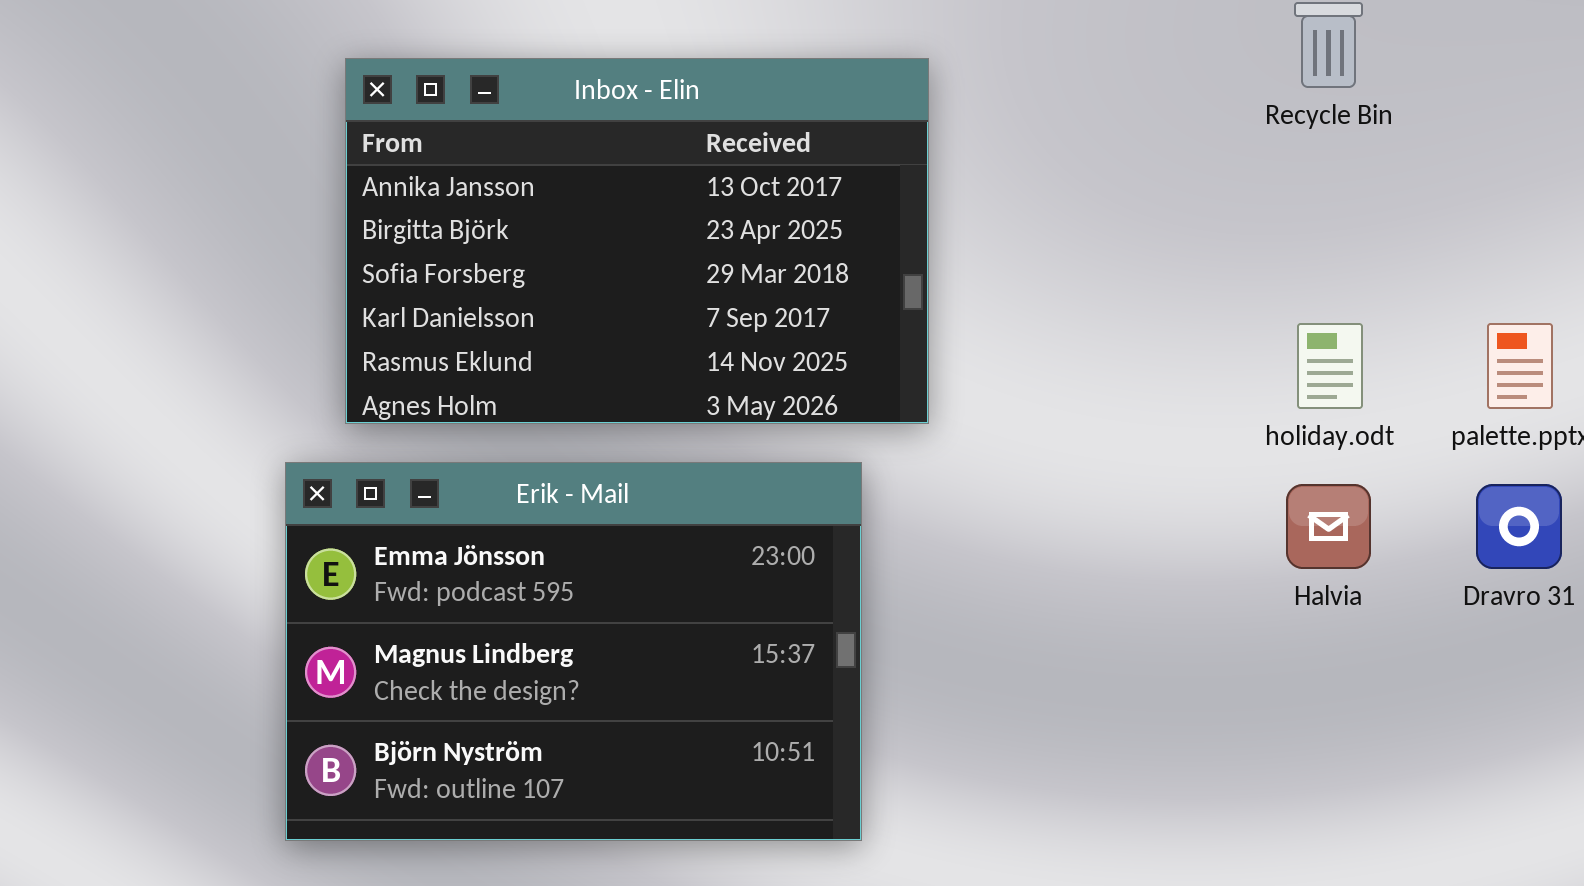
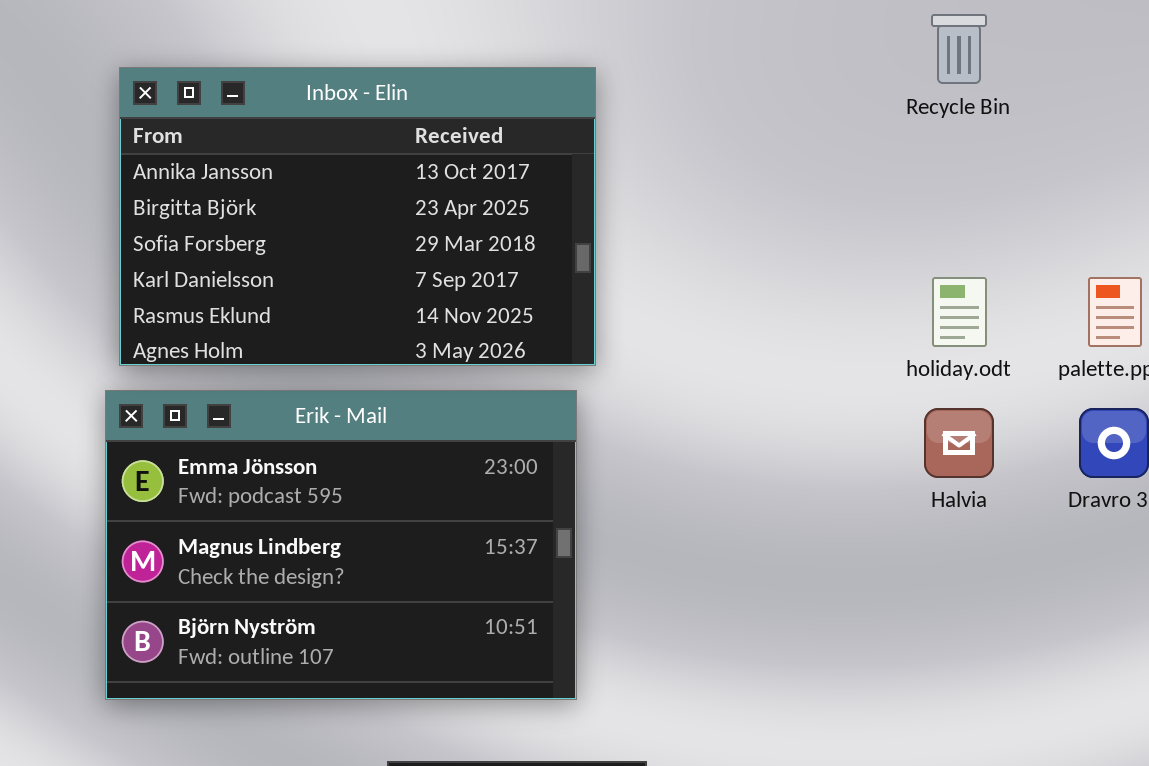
Inbox - Elin: [345,58,929,424] -> [119,67,596,366], moved

